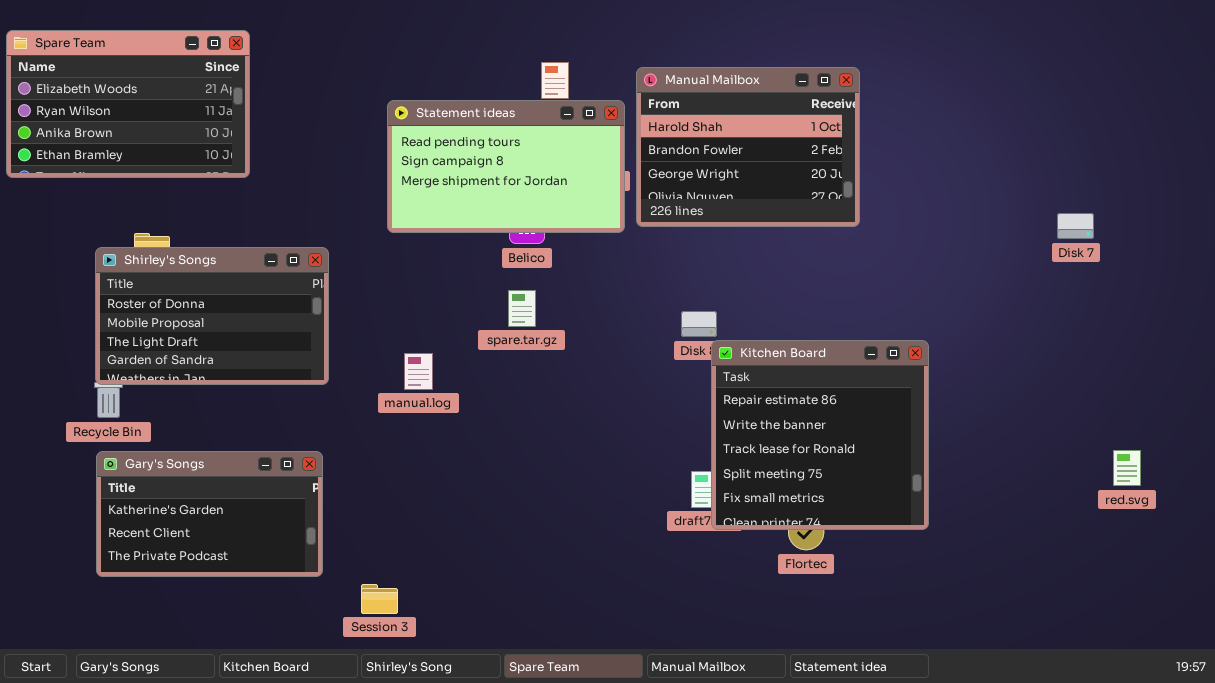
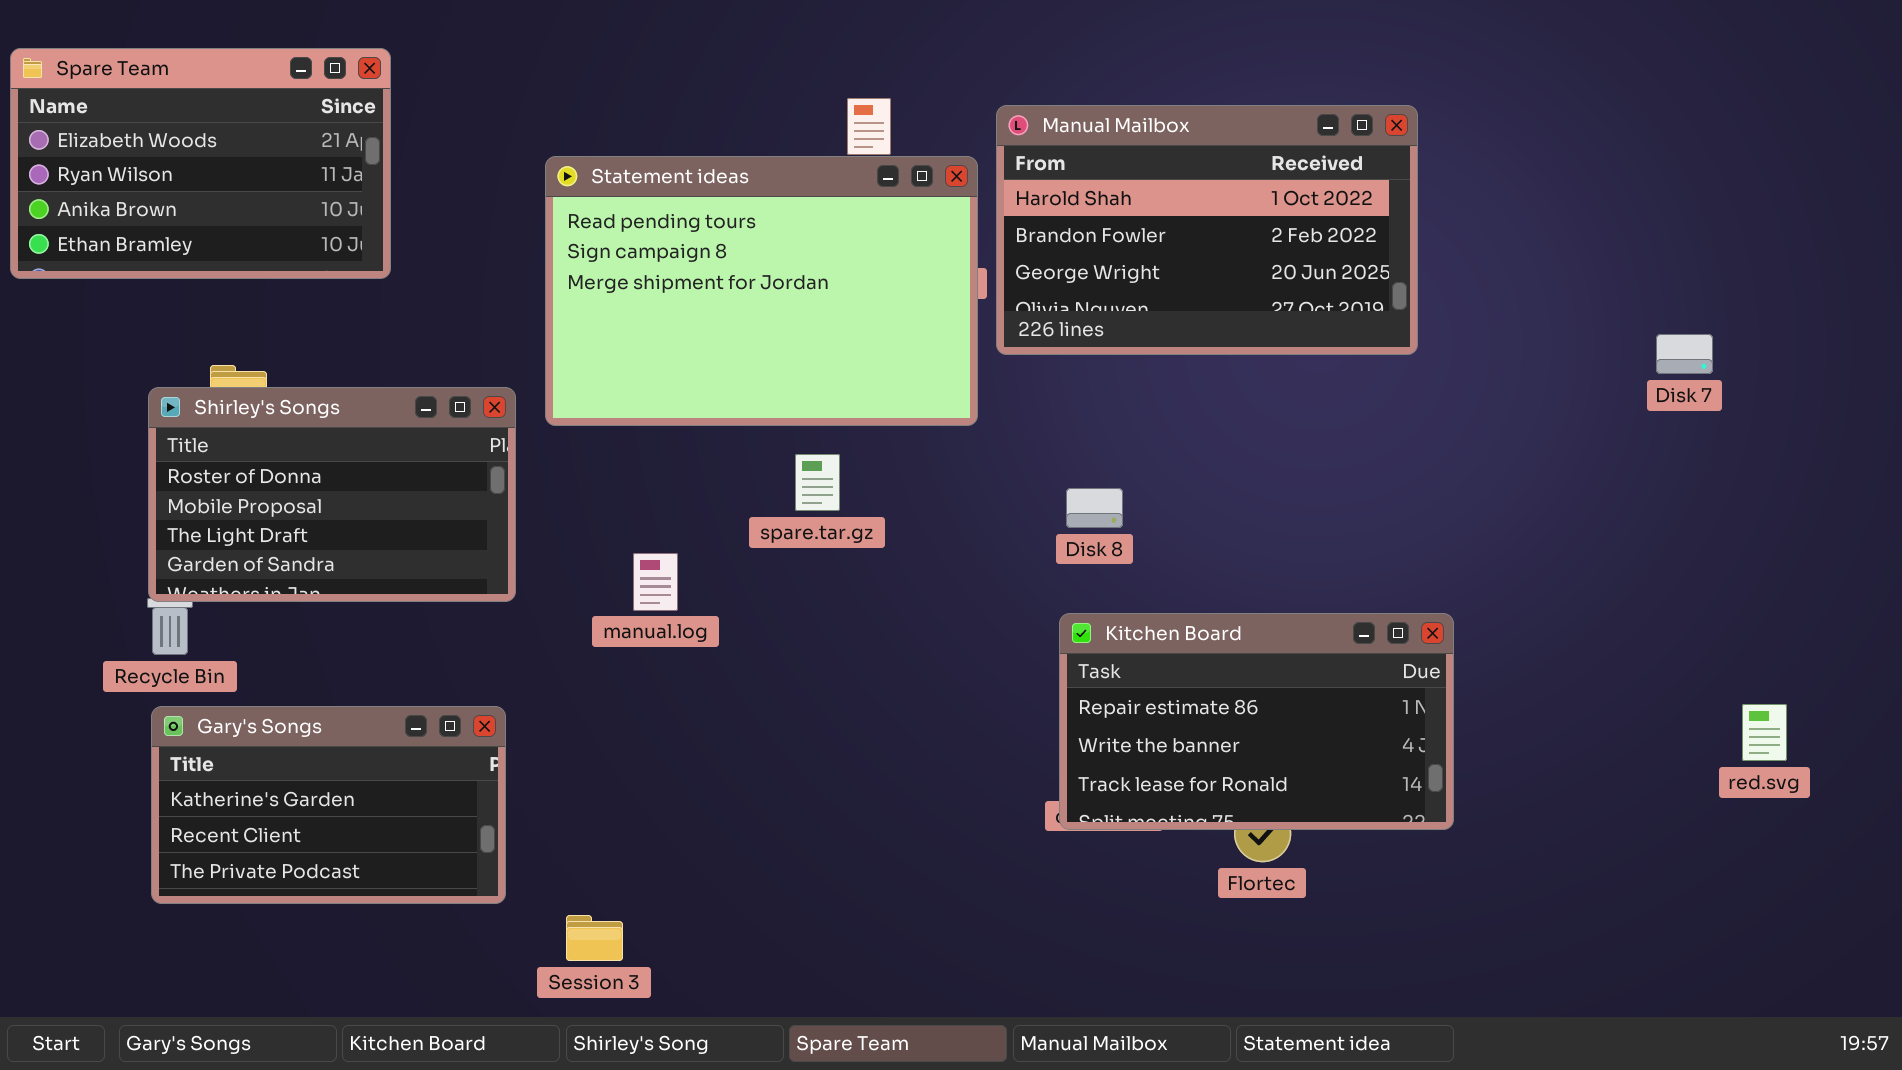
Manual Mailbox: [636,67,860,227] -> [996,105,1418,355], resized
Statement ideas: [387,100,625,233] -> [545,156,978,426], resized
Kitchen Board: [711,340,929,530] -> [1059,613,1454,830], resized

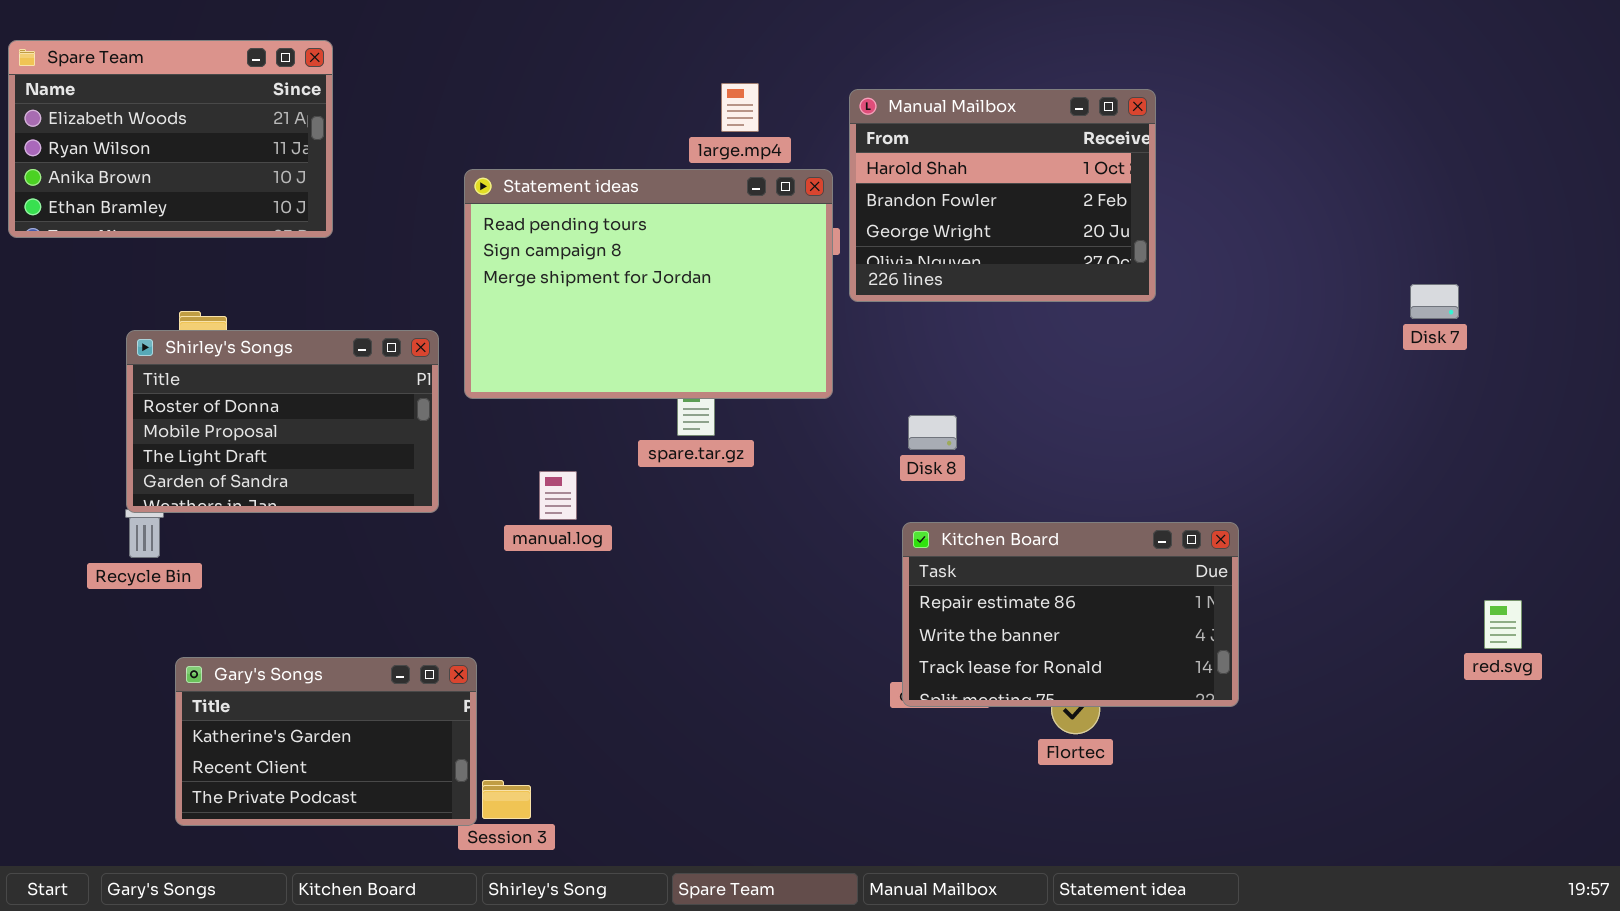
Manual Mailbox: [996,105,1418,355] -> [849,89,1156,302], resized
Statement ideas: [545,156,978,426] -> [464,169,833,399], moved
Gary's Songs: [151,706,506,904] -> [175,657,477,826], moved

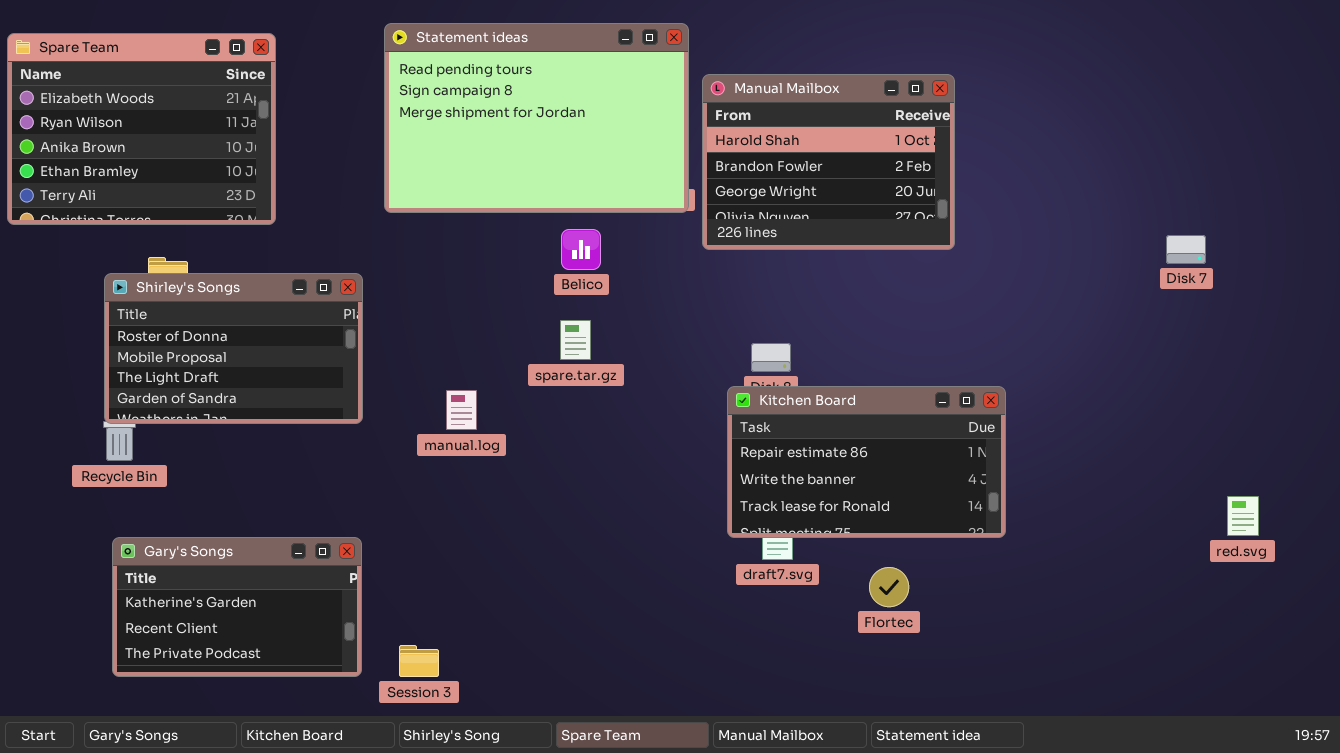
Spare Team: [8,40,333,238] -> [7,33,276,225], resized
Statement ideas: [464,169,833,399] -> [384,23,689,213], moved
Kitchen Board: [902,522,1239,707] -> [727,386,1006,538], moved
Gary's Songs: [175,657,477,826] -> [112,537,362,677], moved

